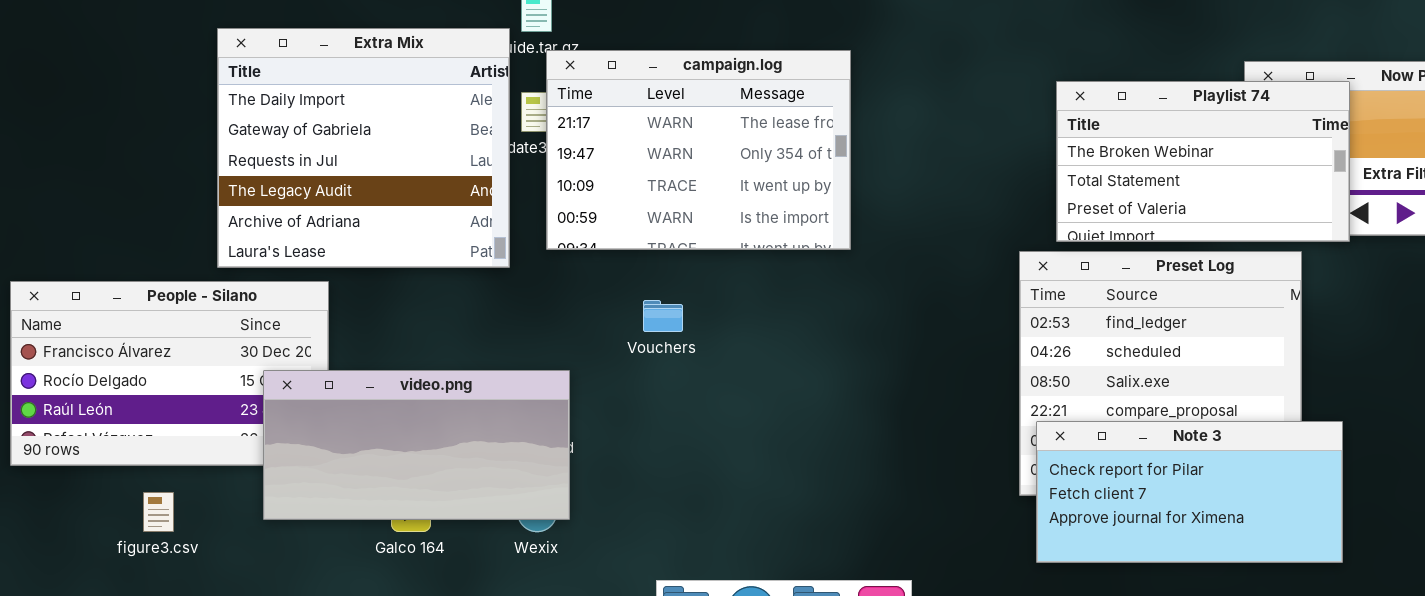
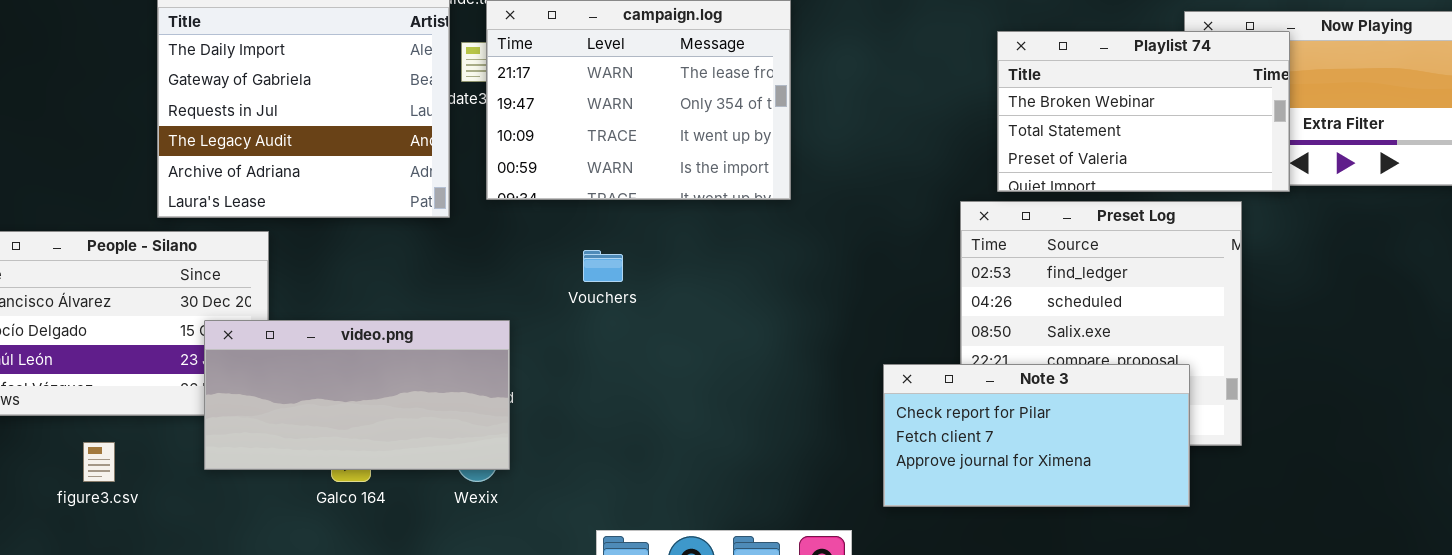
Note 3: [1036,421,1343,563] -> [883,364,1190,507], moved

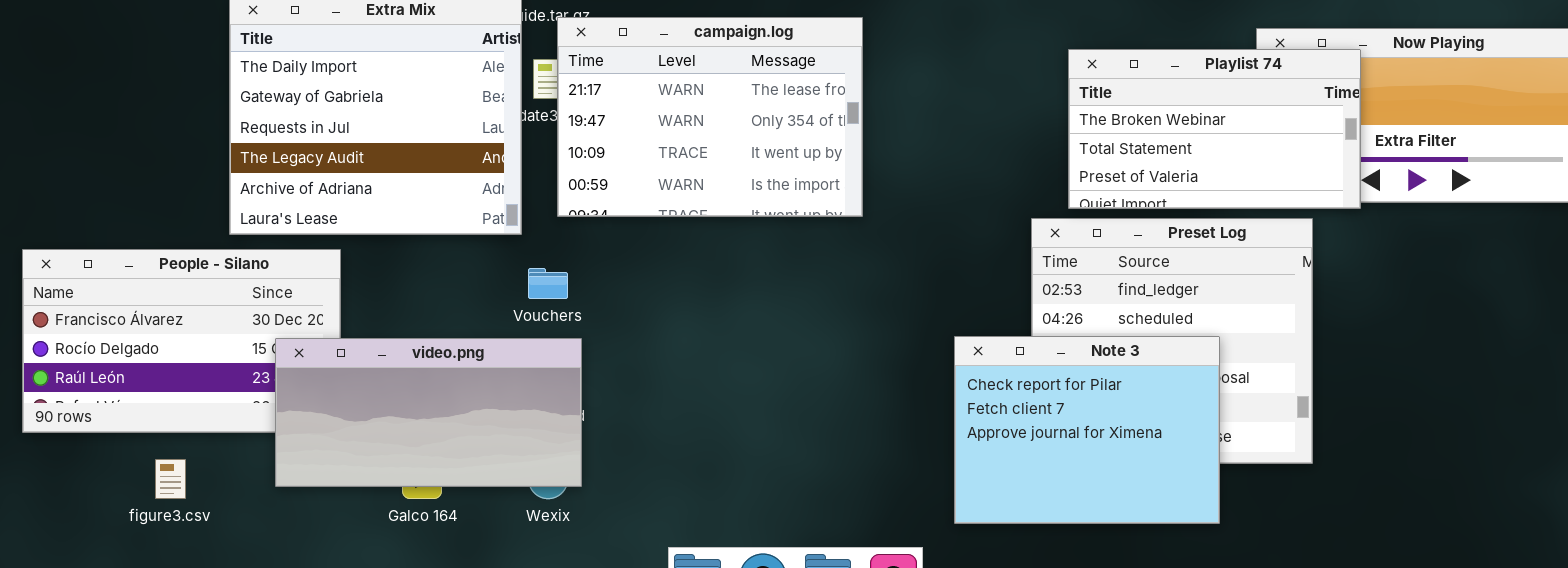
Vouchers: [583,250,623,282] -> [528,268,568,299], moved
Note 3: [883,364,1190,507] -> [954,336,1220,524], resized

